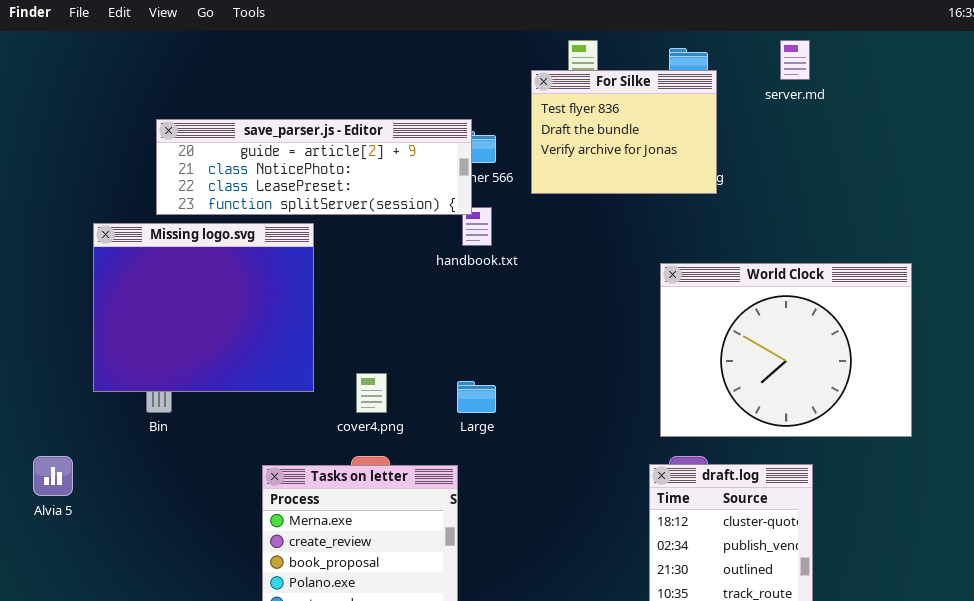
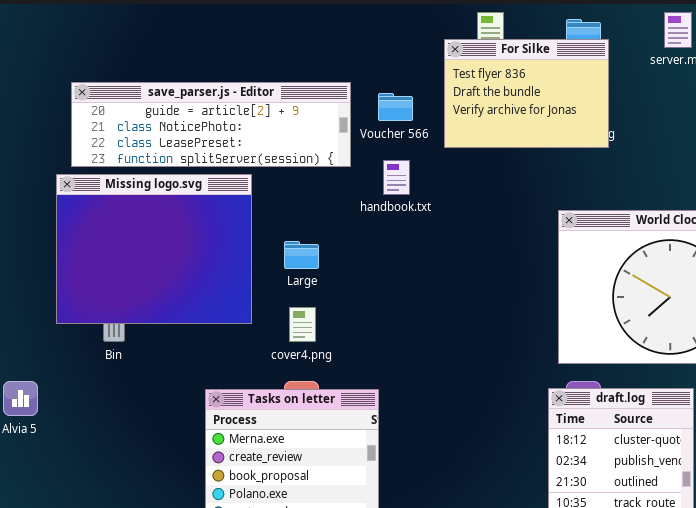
save_parser.js - Editor: [156,119,472,215] -> [71,82,351,167], moved
Large: [457,381,496,413] -> [284,241,319,269], moved

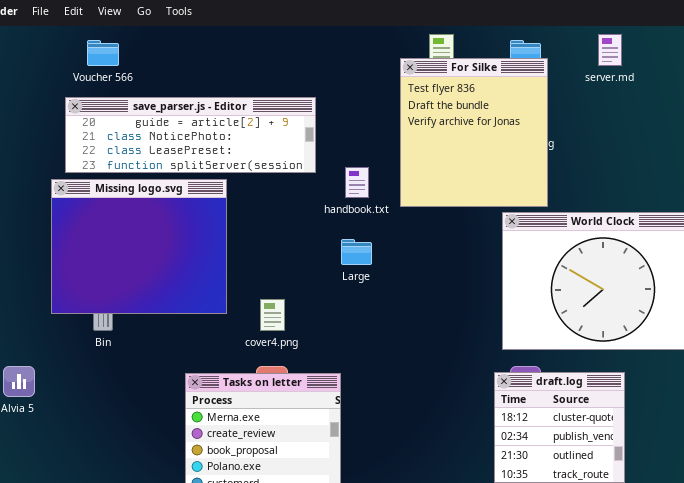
For Silke: [444,39,609,148] -> [400,58,548,207], resized
Voucher 566: [378,93,413,121] -> [87,40,119,66], moved
Large: [284,241,319,269] -> [341,239,372,265], moved

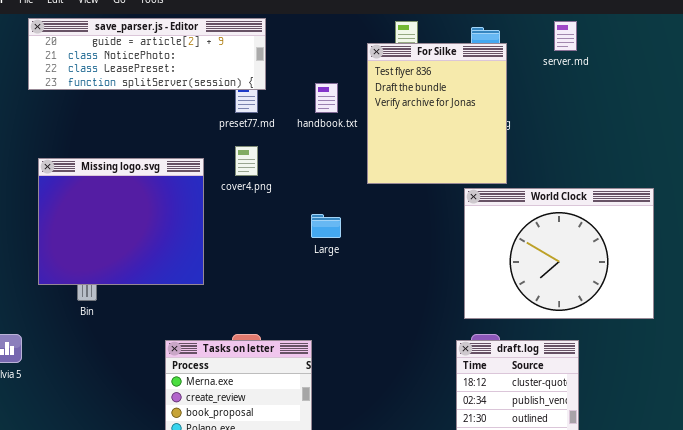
save_parser.js - Editor: [65,97,316,173] -> [28,18,266,90], moved
handbook.txt: [345,167,369,198] -> [315,83,338,113], moved
cover4.png: [260,299,285,331] -> [235,146,258,176], moved

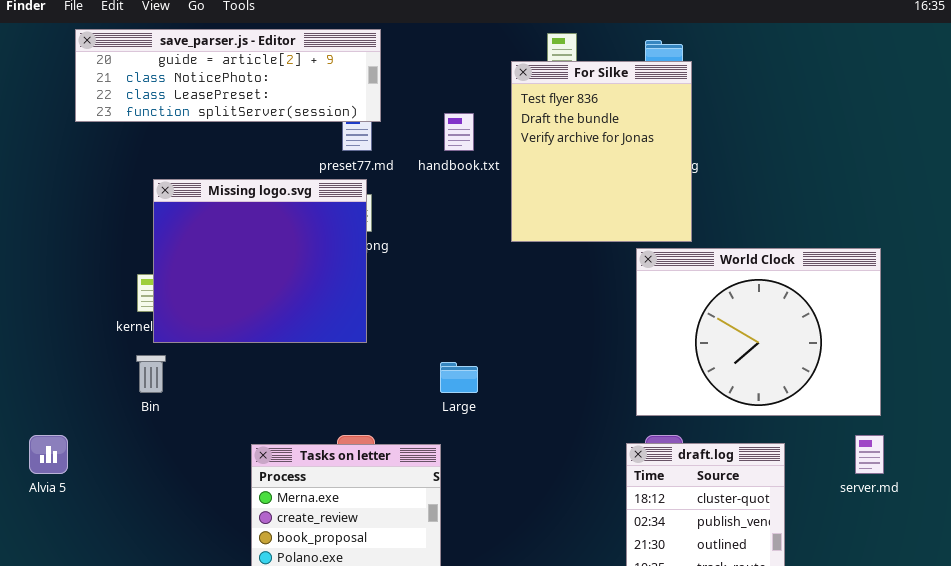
server.md: [554,21,577,51] -> [855,435,884,474], moved
Missing logo.svg: [38,158,204,285] -> [153,179,367,343], moved
Large: [311,214,341,238] -> [440,362,478,393], moved

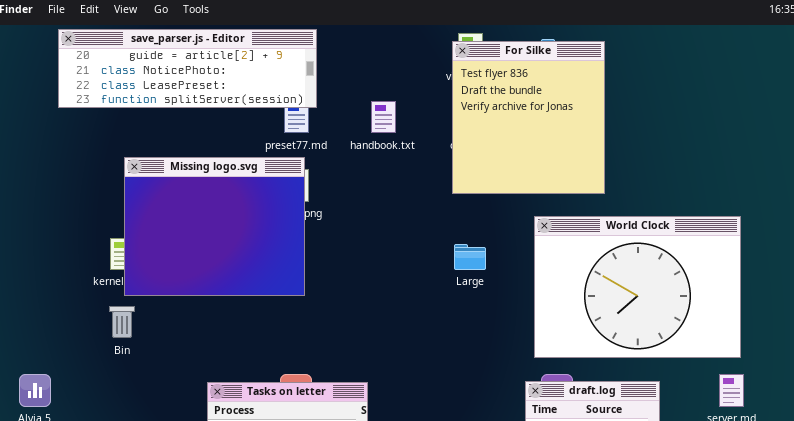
For Silke: [511,61,692,242] -> [452,41,605,194], moved
Large: [440,362,478,393] -> [454,244,486,270], moved

